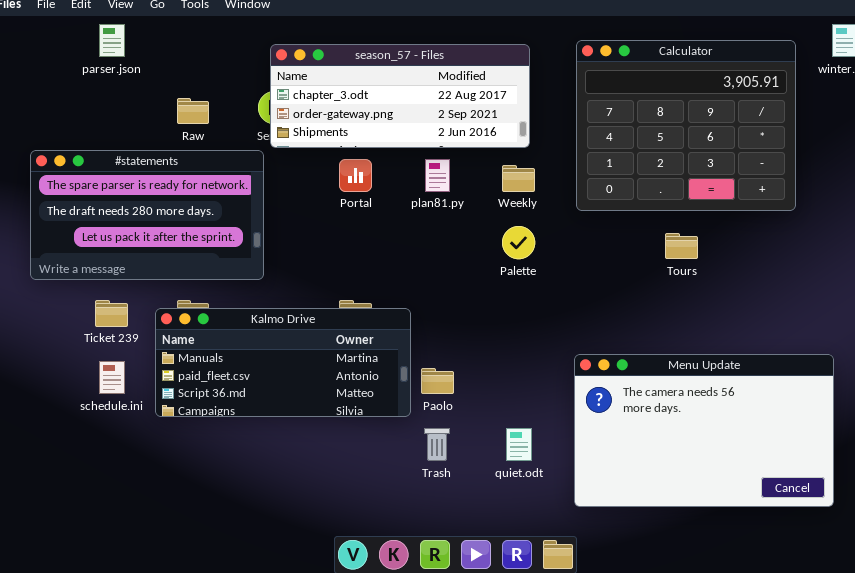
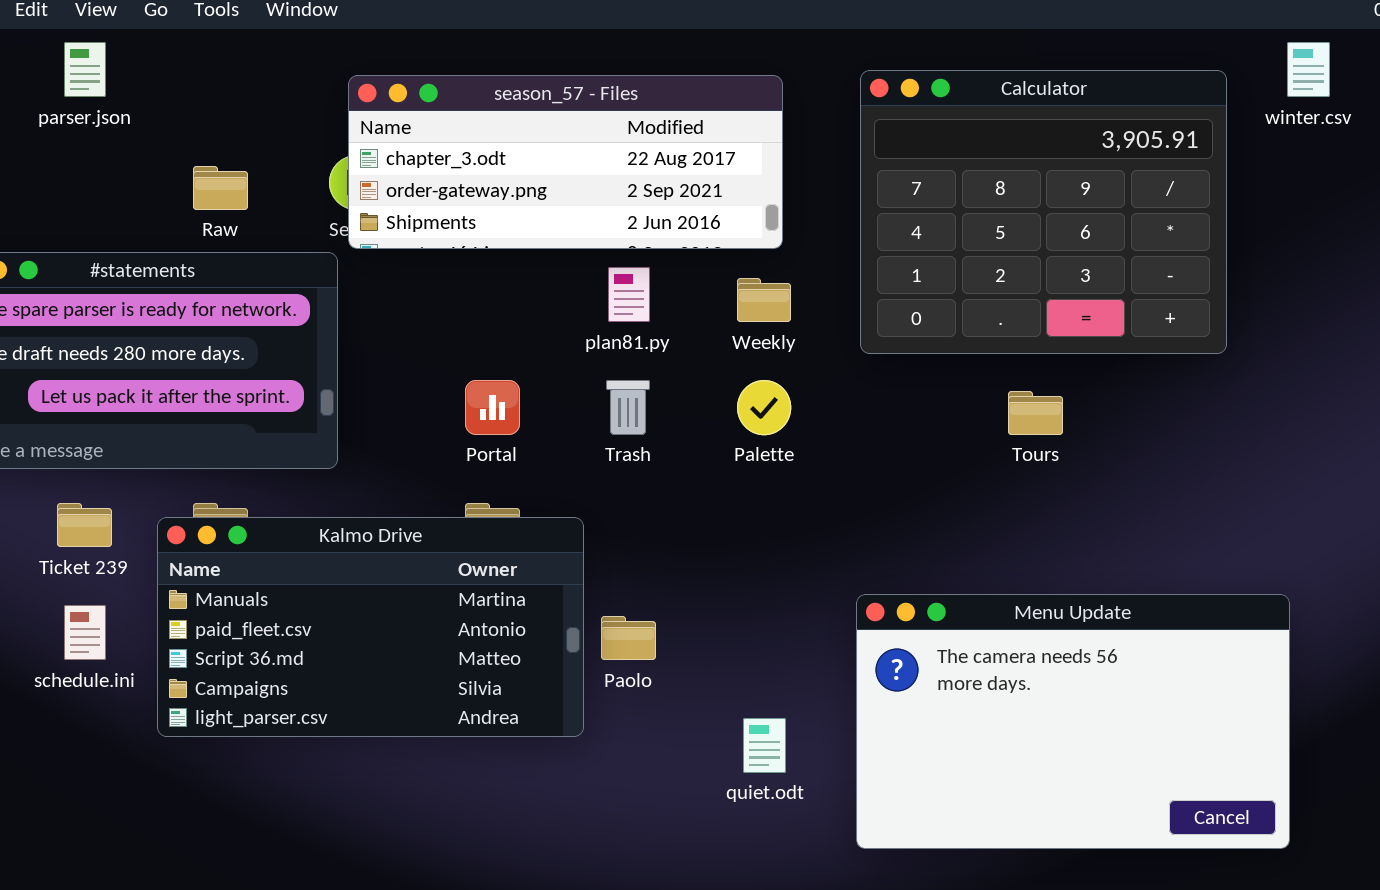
Portal: [339,159,372,192] -> [465,380,520,435], moved
Kalmo Drive: [155,308,411,417] -> [157,517,584,737], resized
Trash: [424,428,450,461] -> [606,380,650,435], moved

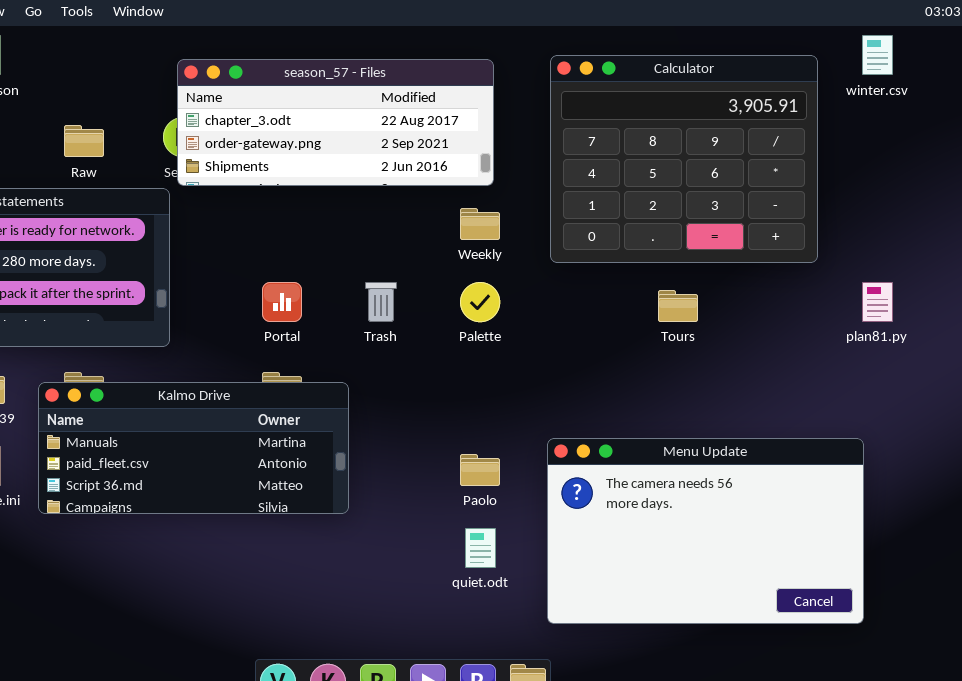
plan81.py: [608,267,650,322] -> [862,282,893,322], moved
Kalmo Drive: [157,517,584,737] -> [38,382,349,514], resized
Paolo: [601,616,656,660] -> [460,454,500,486], moved

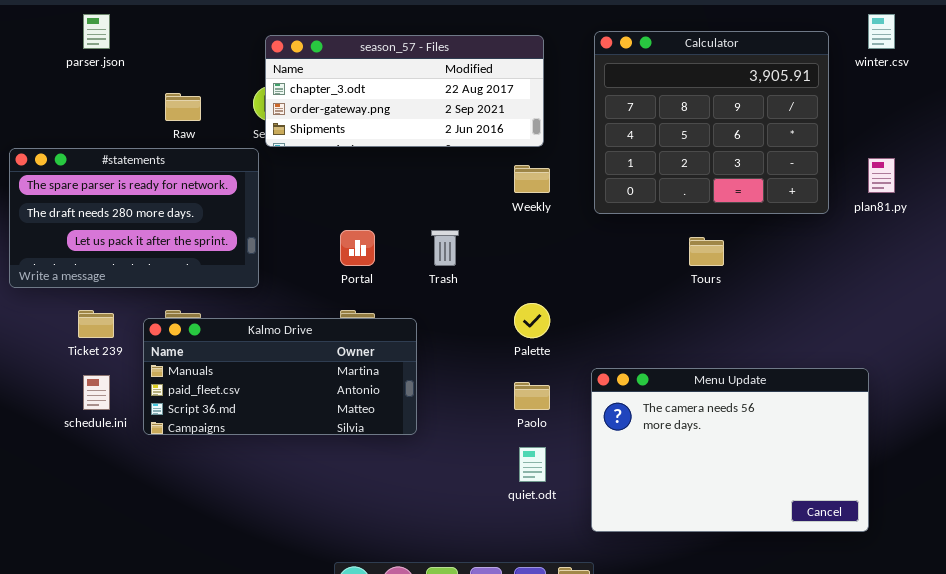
Palette: [460,282,500,322] -> [514,303,550,338], moved
plan81.py: [862,282,893,322] -> [868,158,895,193], moved

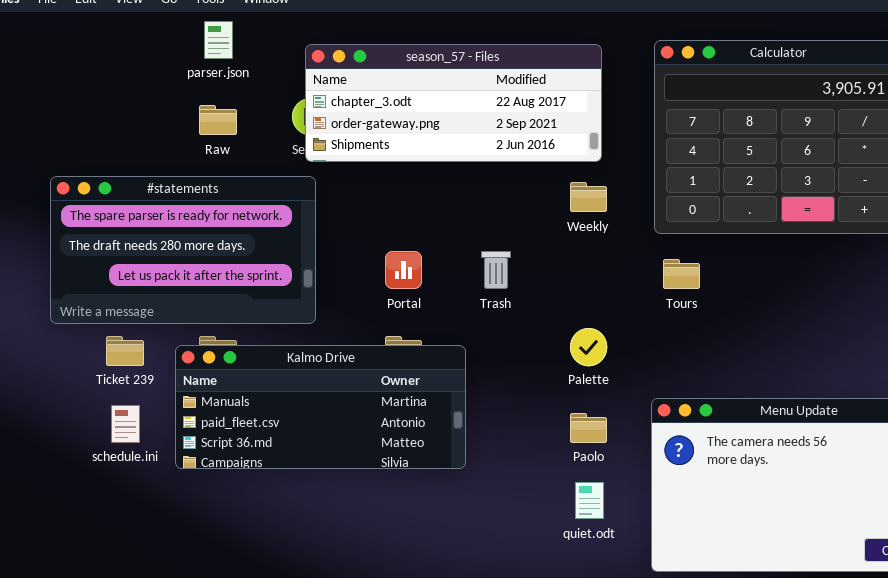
parser.json: [83,14,110,49] -> [204,21,233,59], moved
#statements: [9,148,259,288] -> [50,176,316,324], moved
Tours: [689,237,724,266] -> [663,259,700,289], moved

